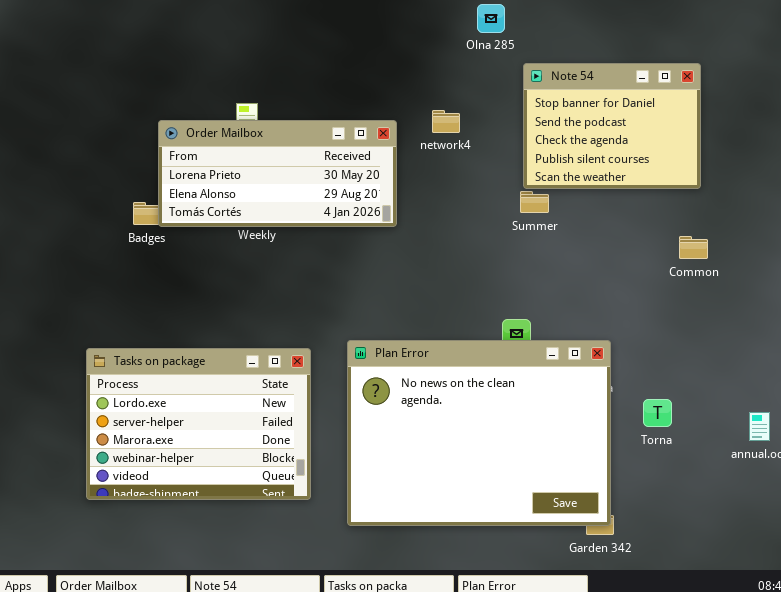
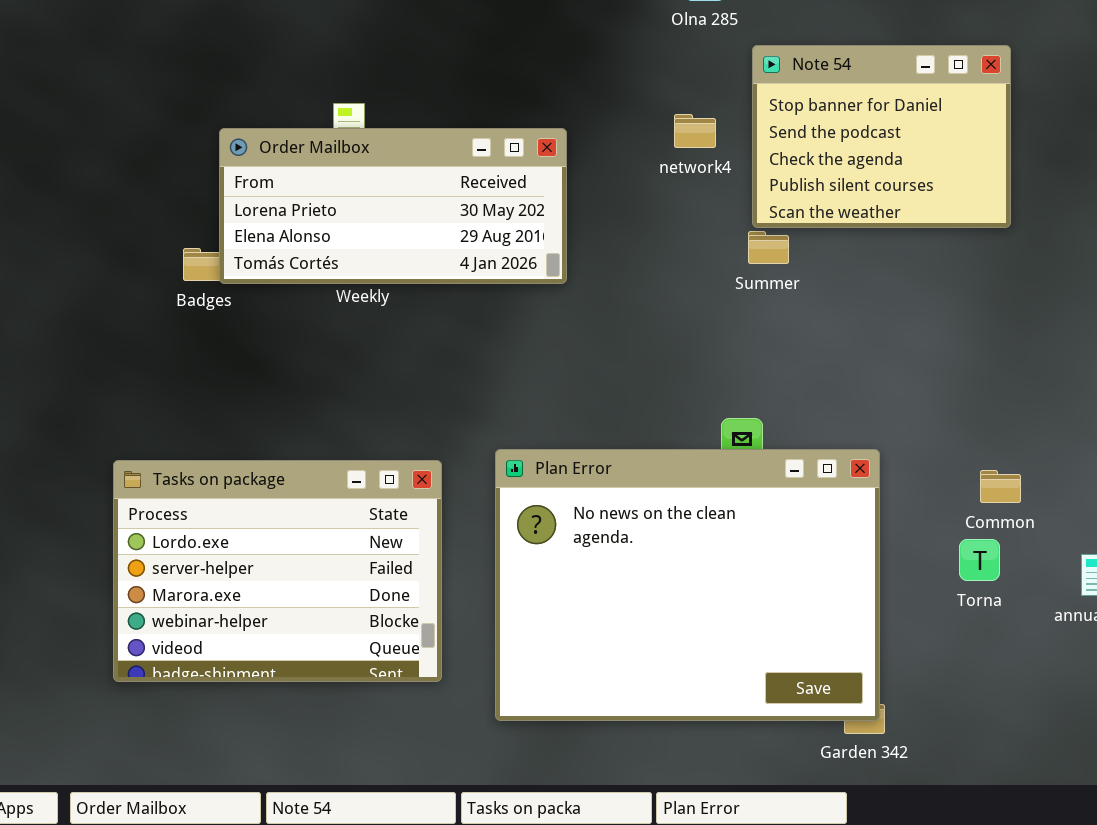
network4: [432,110,460,133] -> [674,114,716,148], moved
Common: [679,236,708,259] -> [980,470,1021,503], moved
Torna: [643,399,672,427] -> [959,539,1000,581], moved

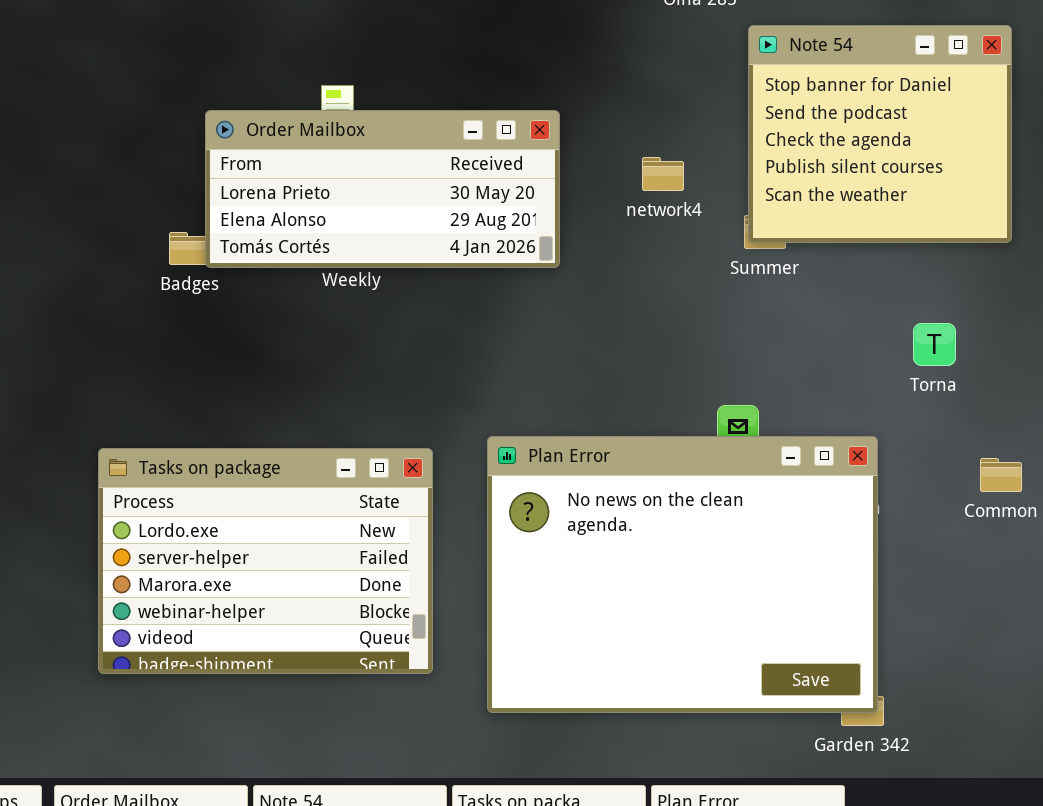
Note 54: [752,45,1011,228] -> [748,25,1012,243], resized
network4: [674,114,716,148] -> [642,157,684,191], moved
Torna: [959,539,1000,581] -> [913,323,956,366], moved

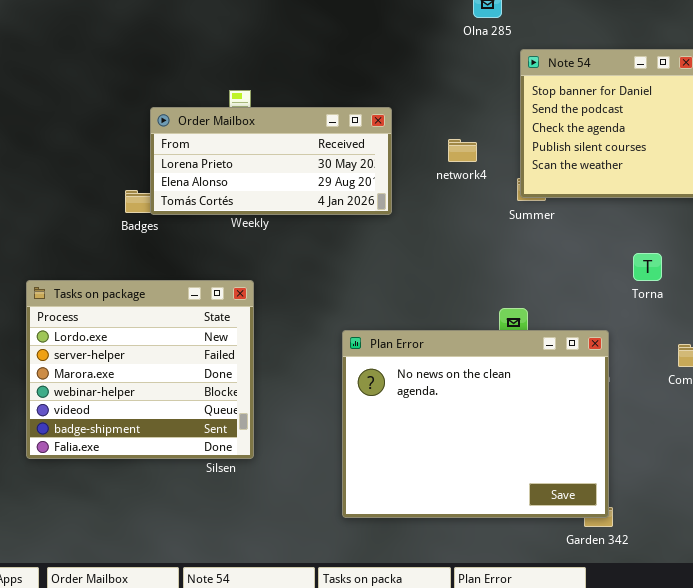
Tasks on package: [98,448,433,674] -> [26,280,254,459], moved, resized

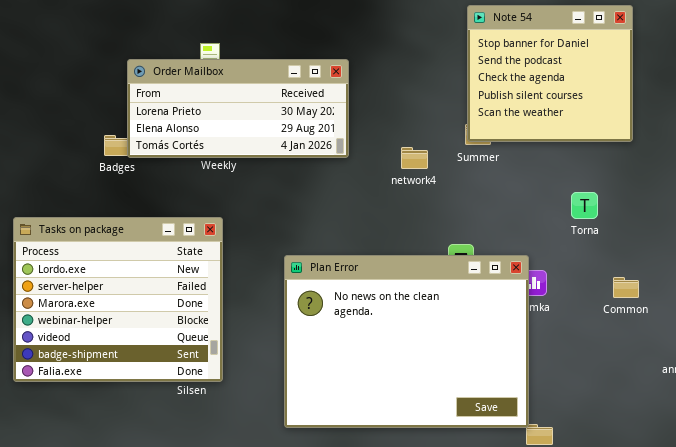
network4: [448,139,477,162] -> [401,147,428,169], moved
Plan Error: [342,330,609,518] -> [284,255,529,428], moved

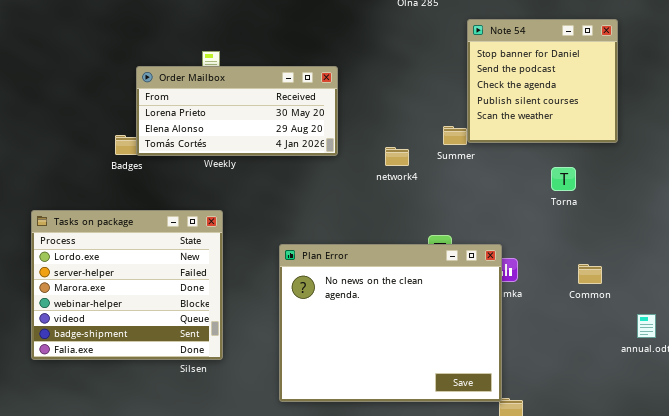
Note 54: [467,5,633,142] -> [467,19,618,143], moved
Torna: [571,192,598,219] -> [551,167,576,191], moved

